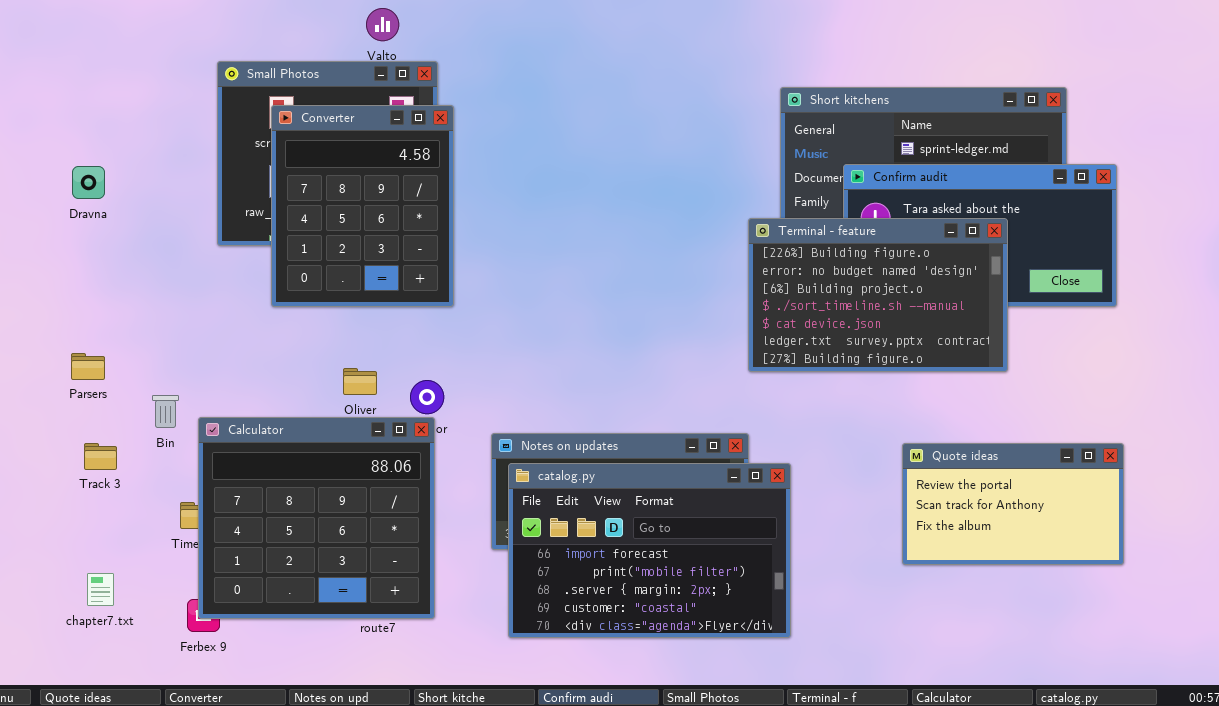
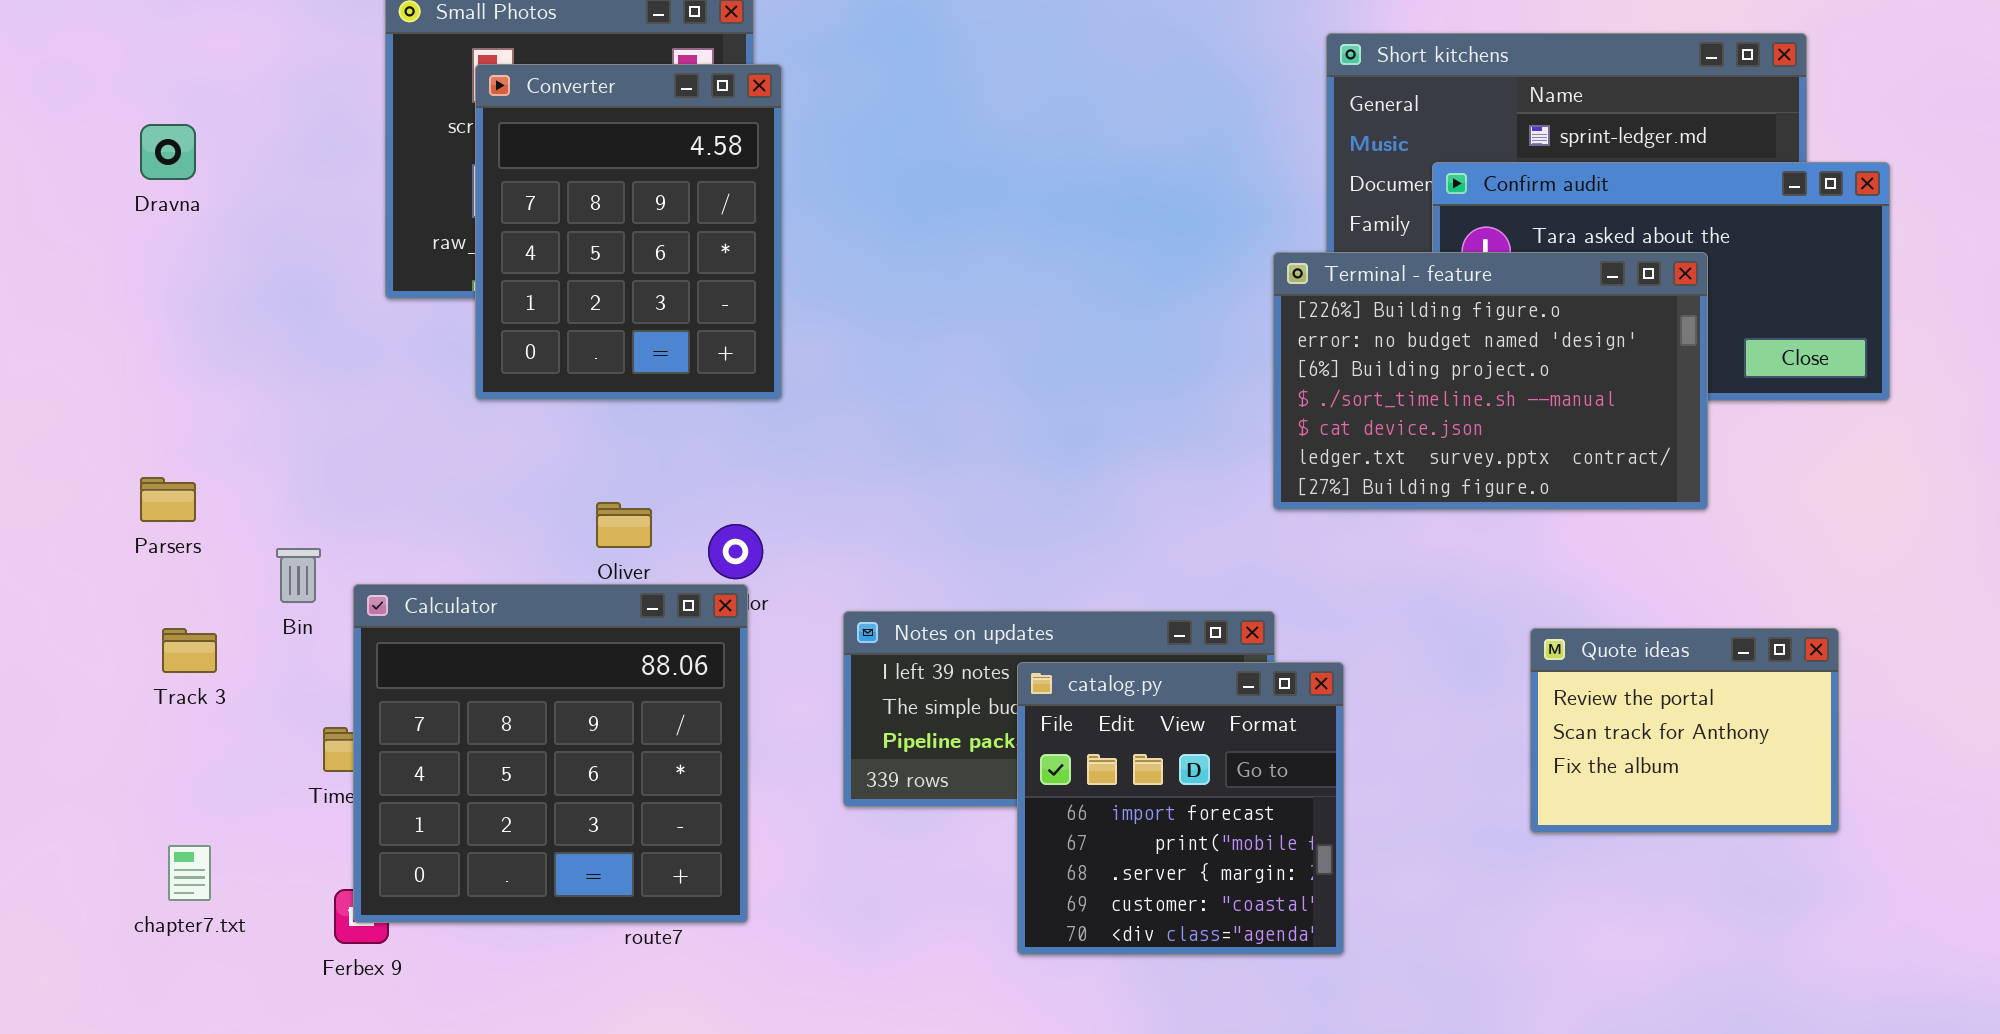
Dravna: [72,166,105,199] -> [140,124,196,180], moved
Quote ideas: [902,443,1124,565] -> [1530,628,1839,833], resized
catalog.py: [508,463,791,638] -> [1017,662,1344,955], resized

